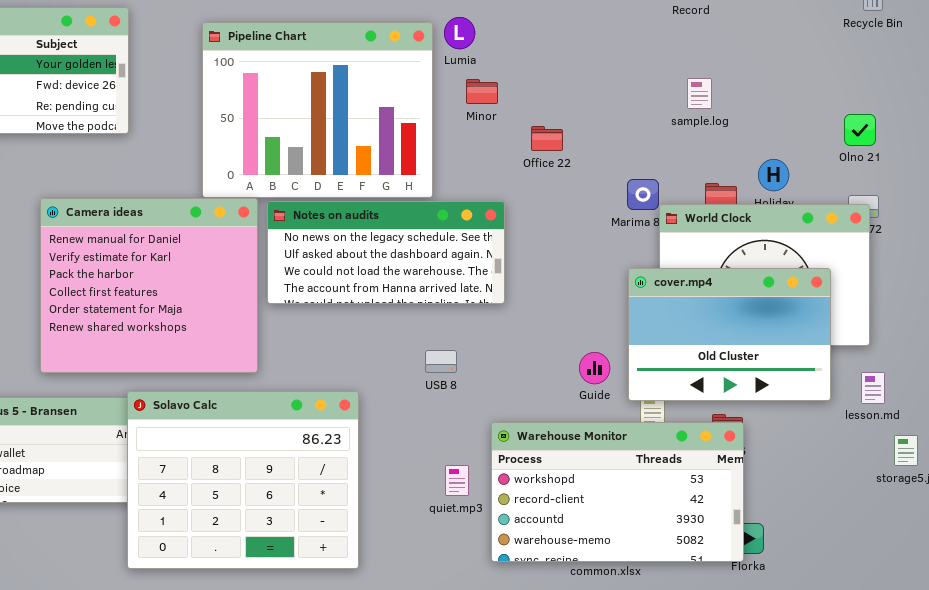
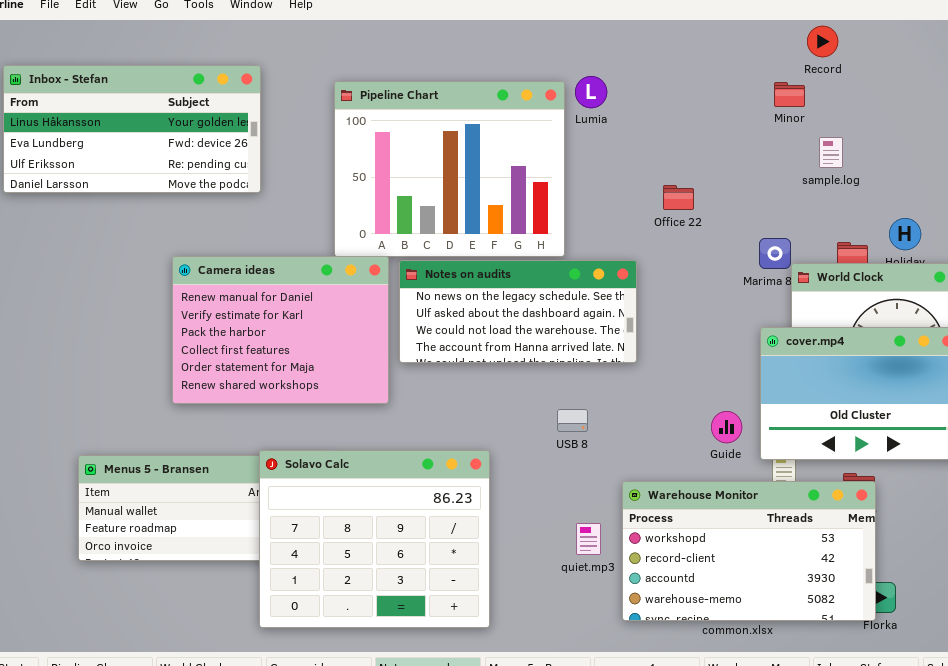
Minor: [466,79,498,104] -> [774,82,805,107], moved
Camera ideas: [40,198,258,373] -> [172,256,389,404], resized

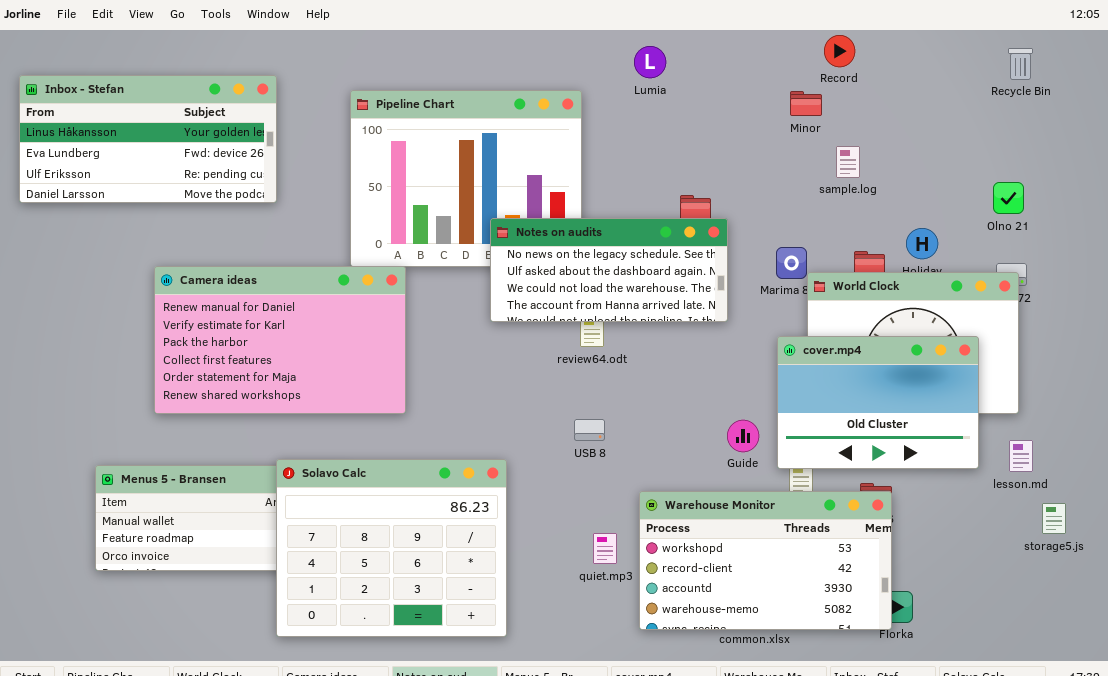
Lumia: [575,76,607,108] -> [634,46,666,78], moved
Camera ideas: [172,256,389,404] -> [154,266,406,414], resized
Notes on audits: [399,260,637,363] -> [490,218,728,322], moved

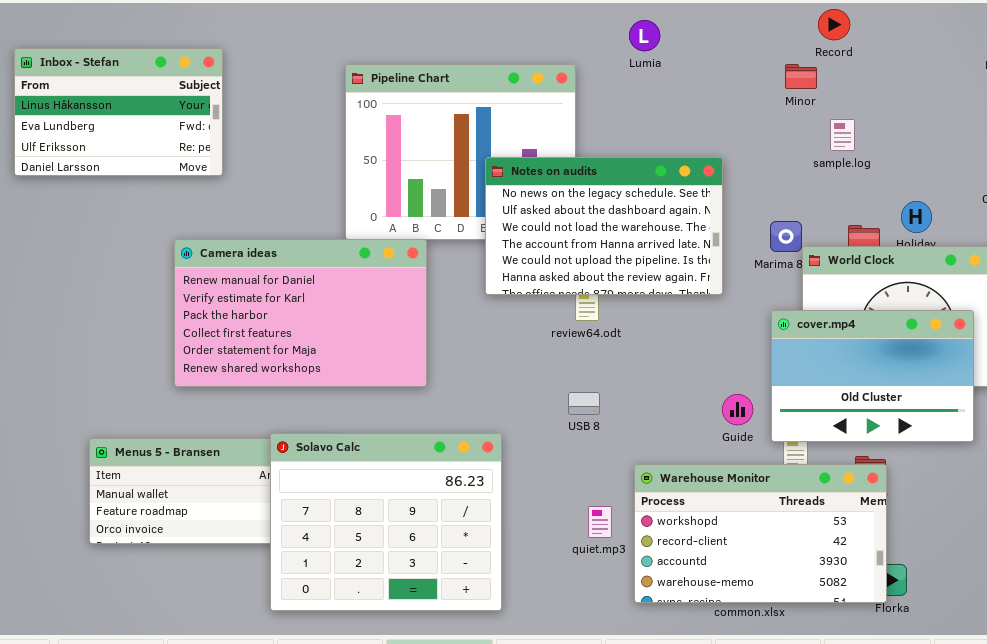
Inbox - Stefan: [19,75,277,203] -> [14,48,223,176], resized
Notes on audits: [490,218,728,322] -> [485,157,723,295], resized
Camera ideas: [154,266,406,414] -> [174,239,427,387], moved

